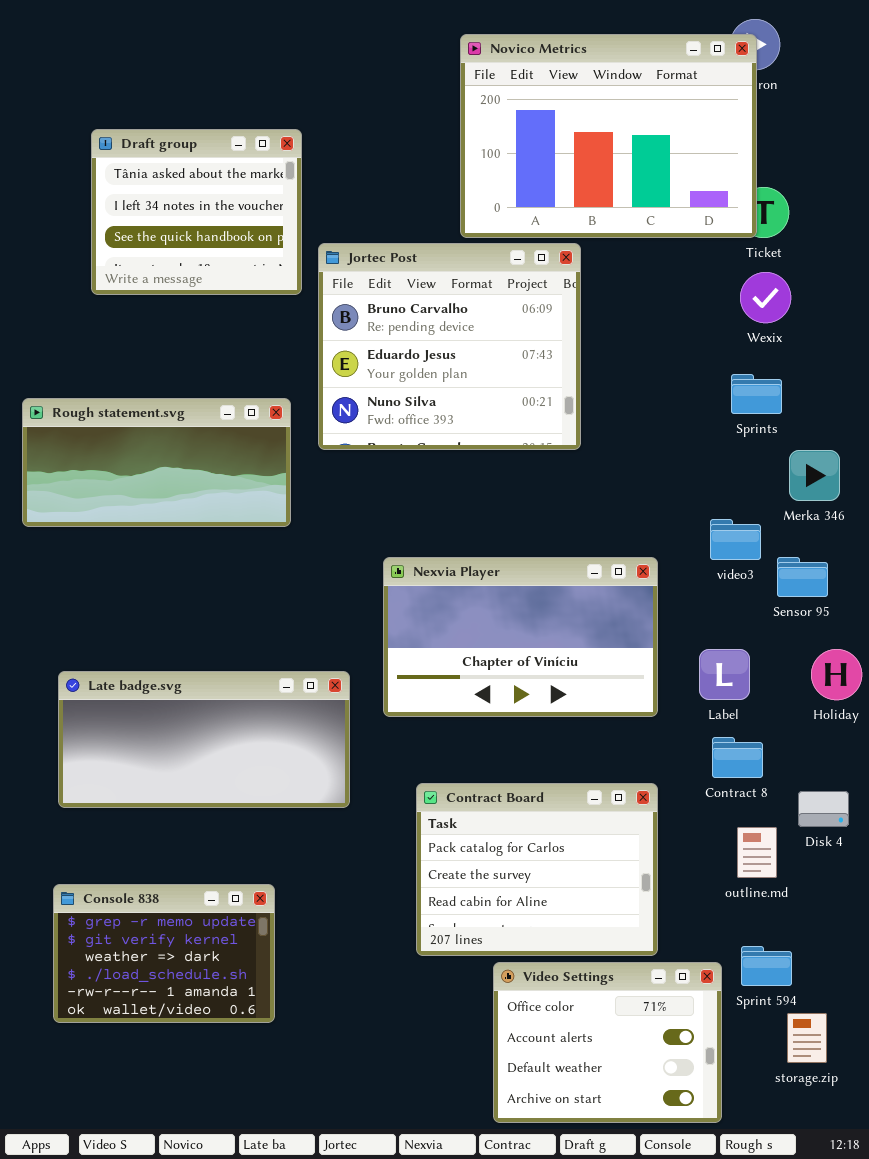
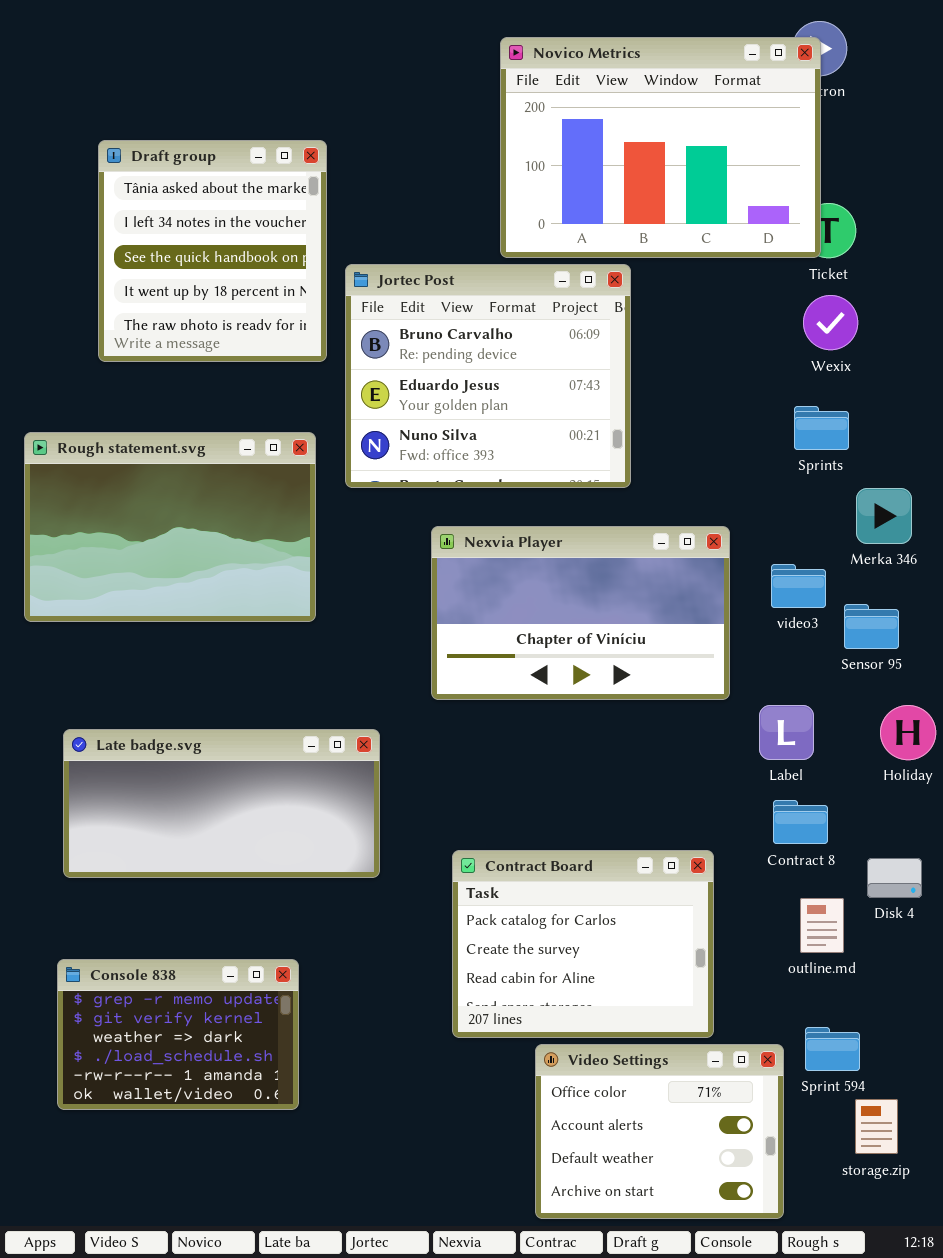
Draft group: [91,129,302,295] -> [98,140,327,362], resized
Rough statement.svg: [22,398,291,527] -> [24,432,316,622], resized
Nexvia Player: [383,557,658,717] -> [431,526,730,700], moved

